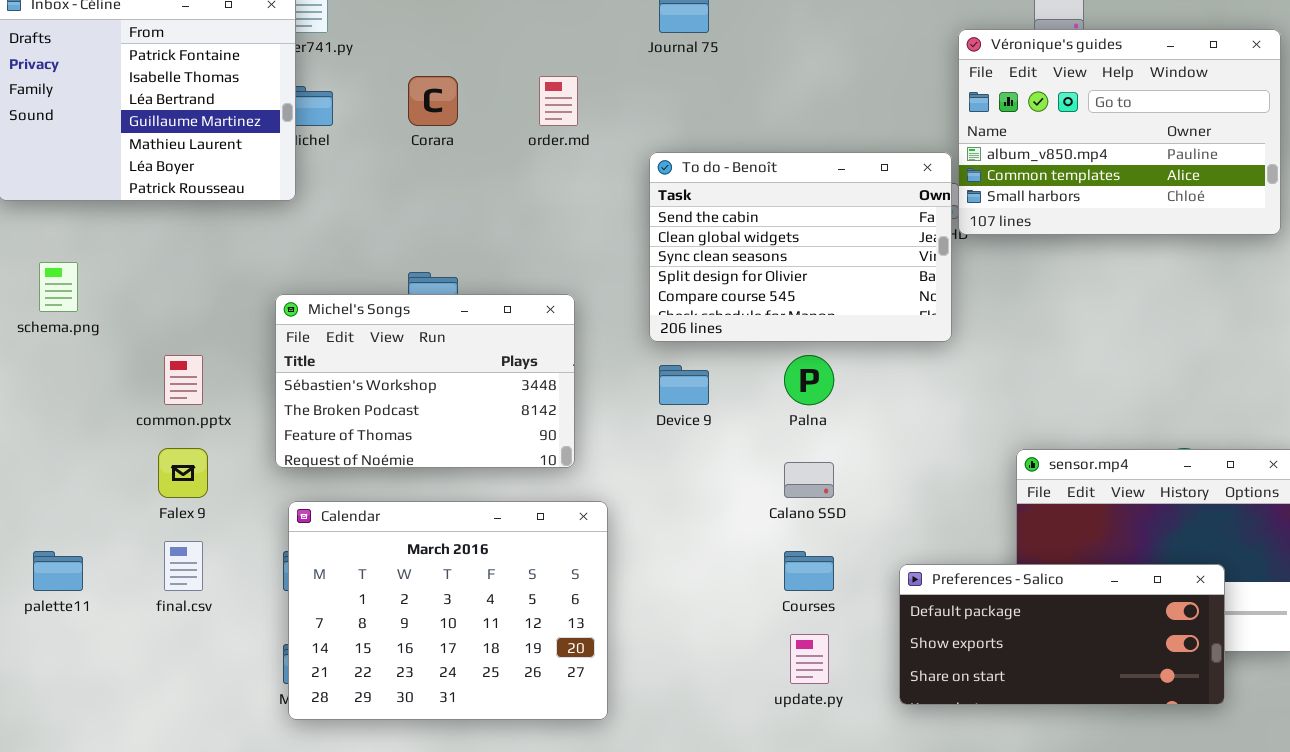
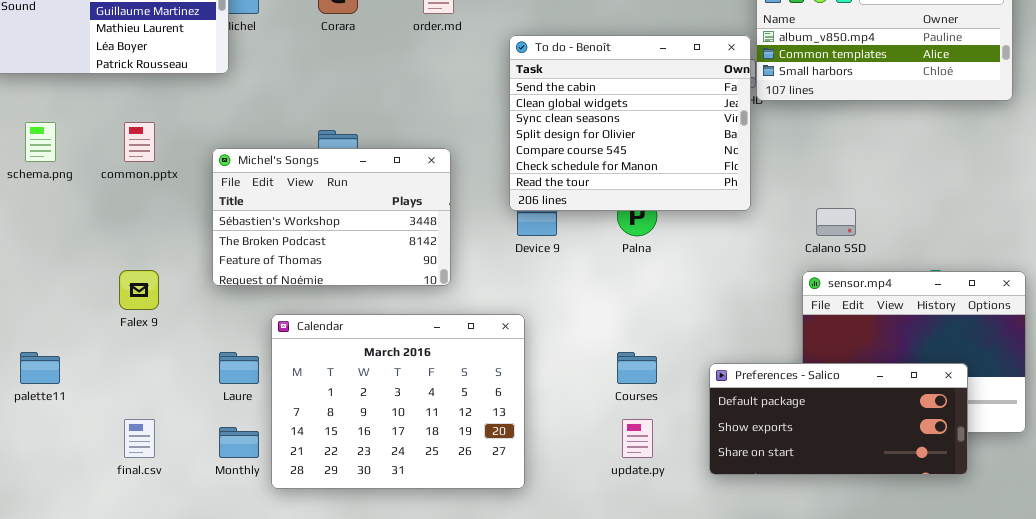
To do - Benoît: [649,152,952,342] -> [509,35,751,211], resized
common.pptx: [164,355,203,405] -> [124,122,155,162], moved
Calano SSD: [784,462,834,498] -> [816,208,856,236], moved
Calendar: [288,501,608,720] -> [271,314,525,489], moved
final.csv: [164,541,203,591] -> [124,419,155,458], moved

